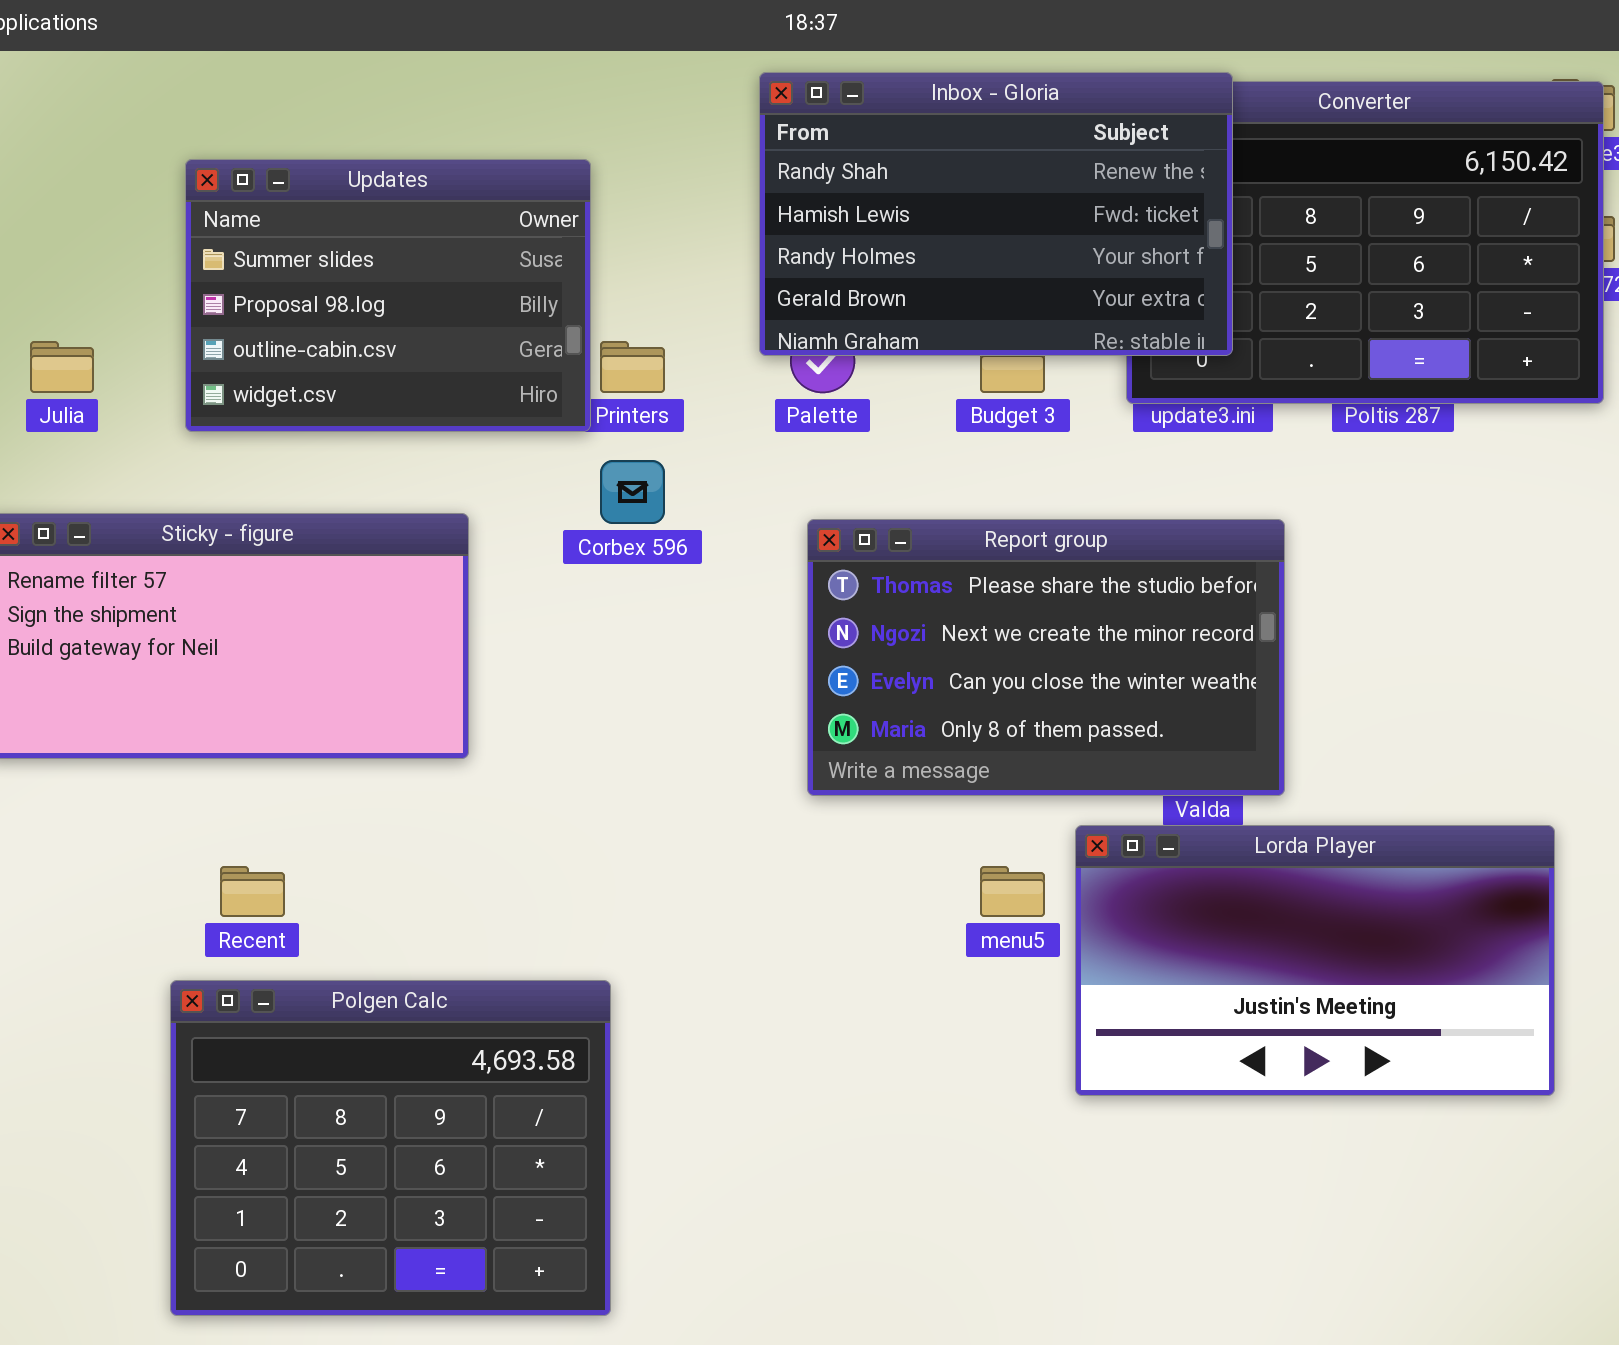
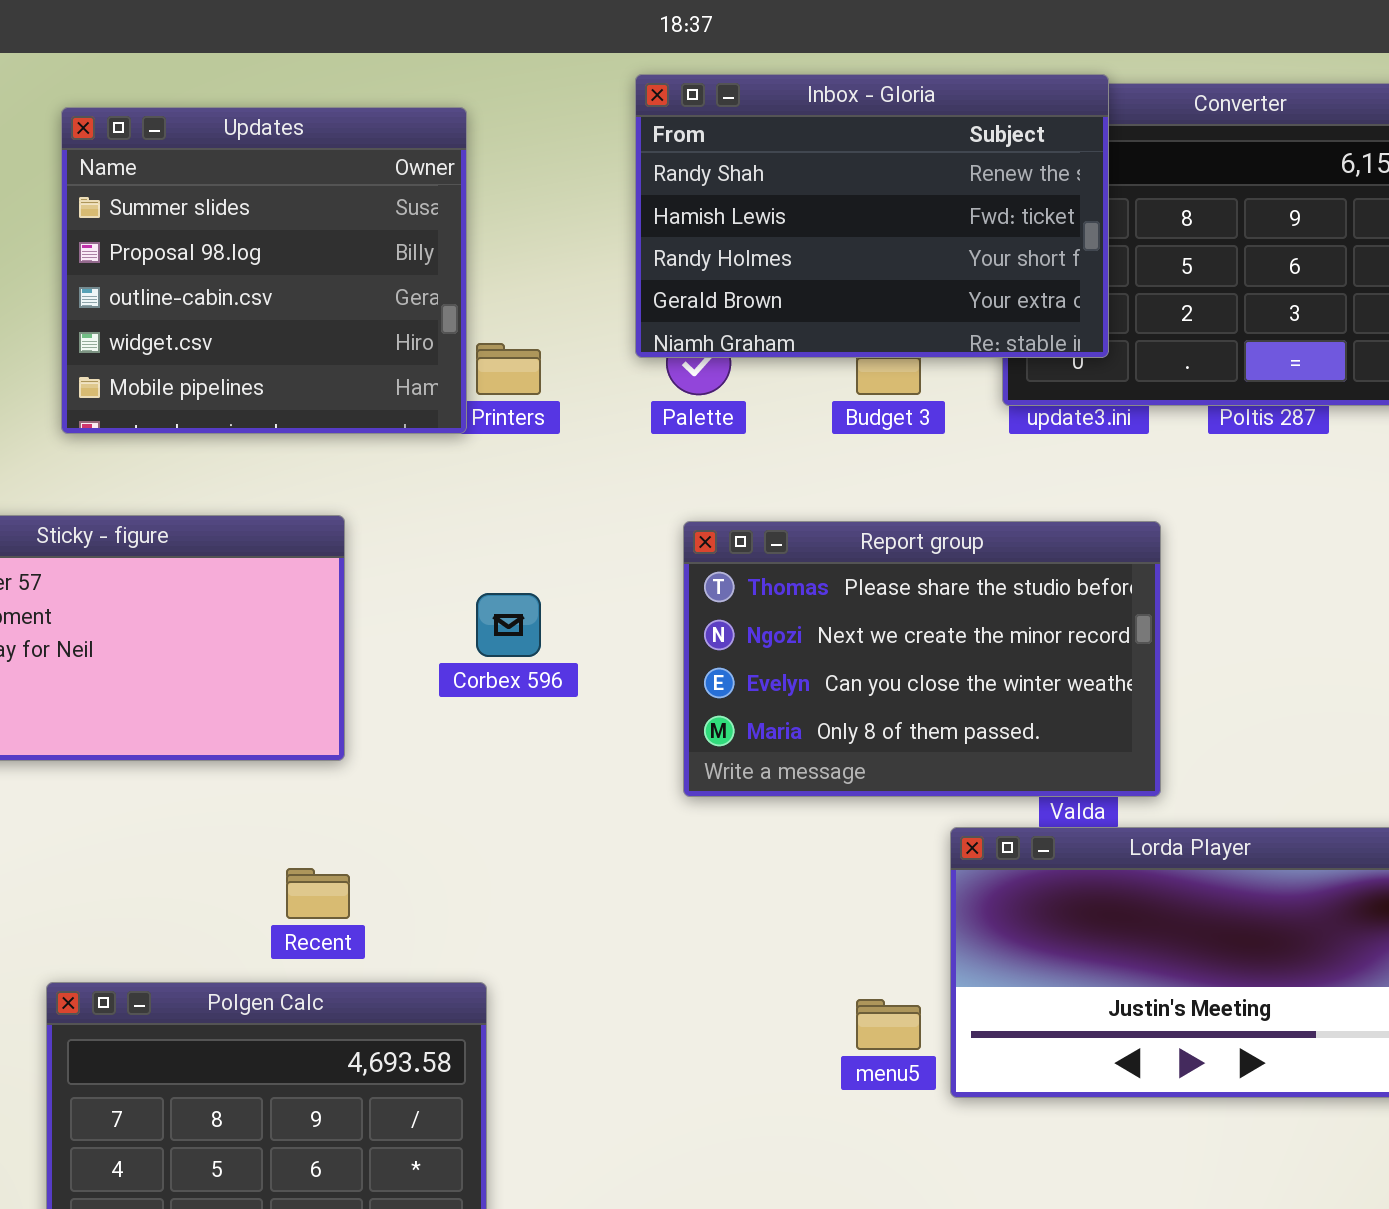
Updates: [185,159,591,432] -> [61,107,467,434], resized
Corbex 596: [600,460,665,524] -> [476,593,541,657], moved
Recent: [220,866,285,917] -> [286,868,350,919], moved
menu5: [980,866,1045,917] -> [856,999,921,1050], moved

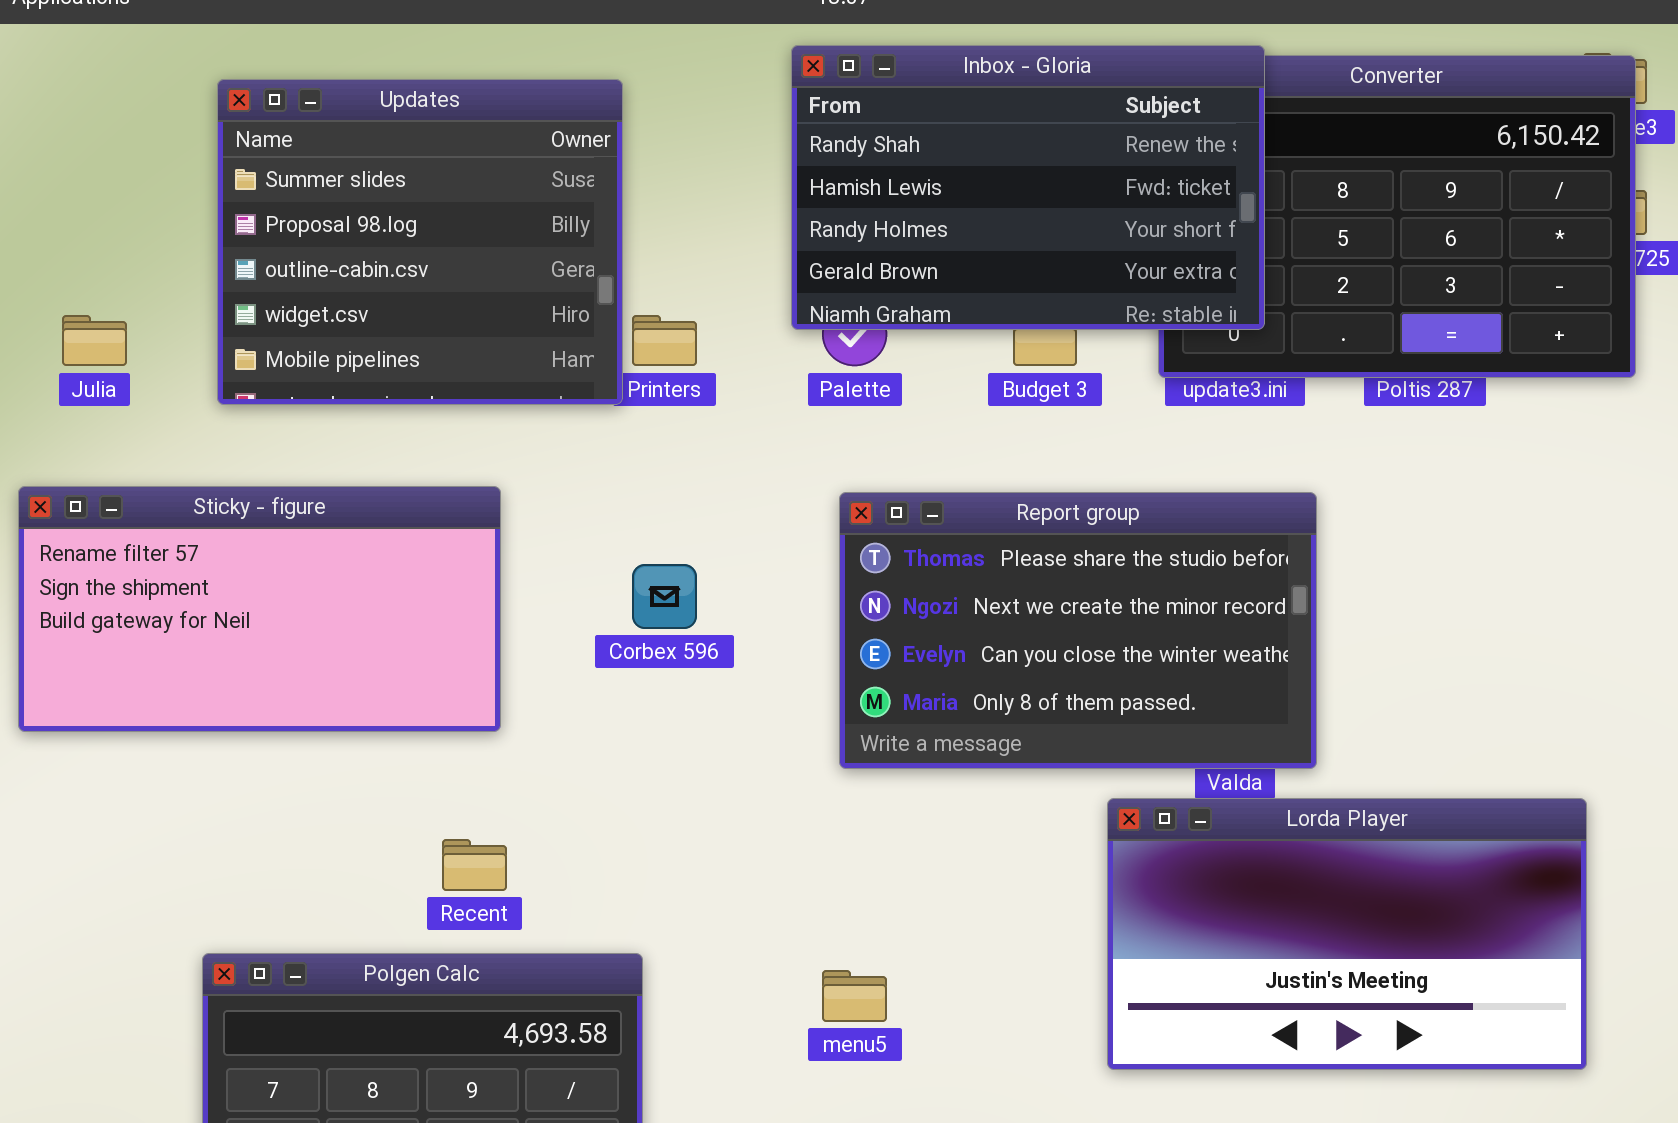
menu5: [856,999,921,1050] -> [822,970,887,1022], moved

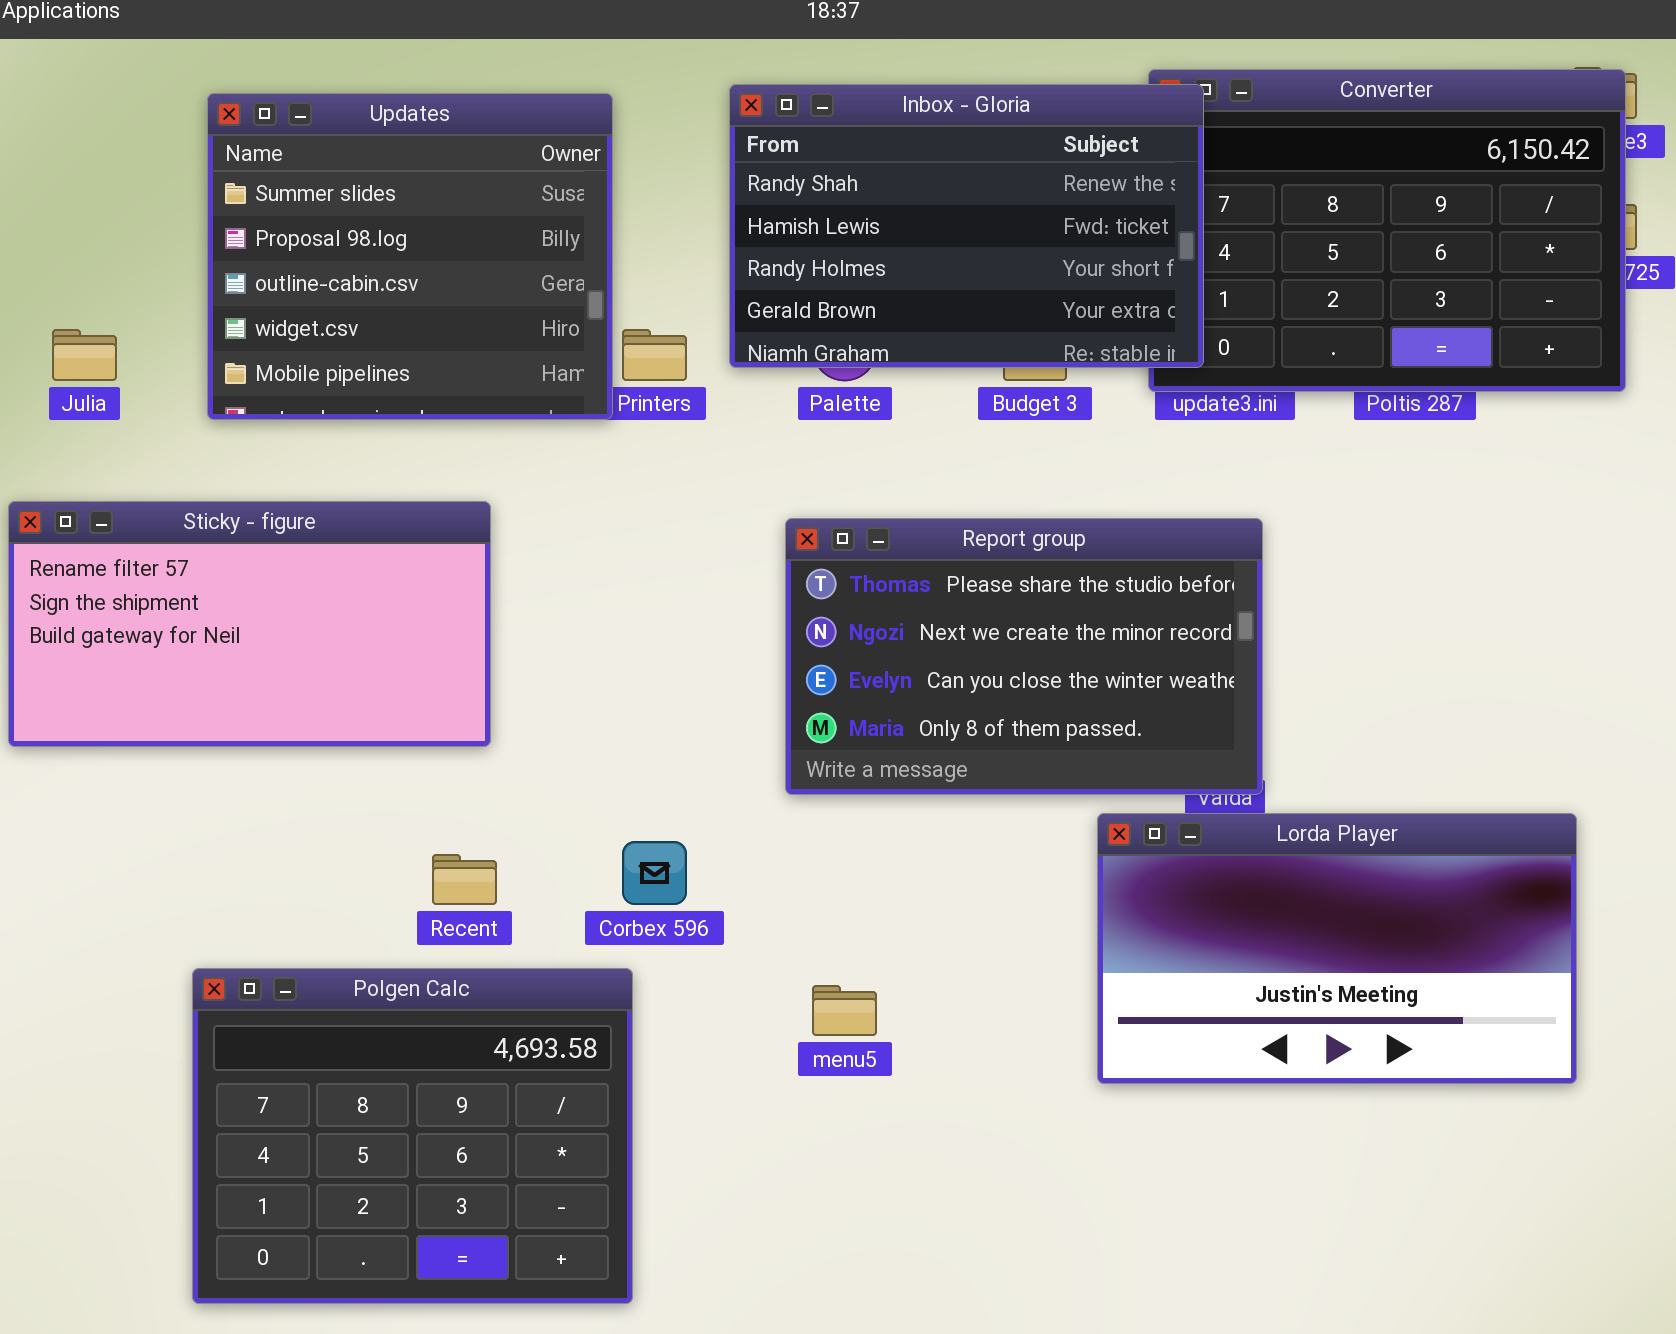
Inbox - Gloria: [791,45,1265,330] -> [729,84,1204,368], moved
Report group: [839,492,1317,769] -> [785,518,1263,795], moved
Corbex 596: [632,564,697,629] -> [622,841,687,905], moved

